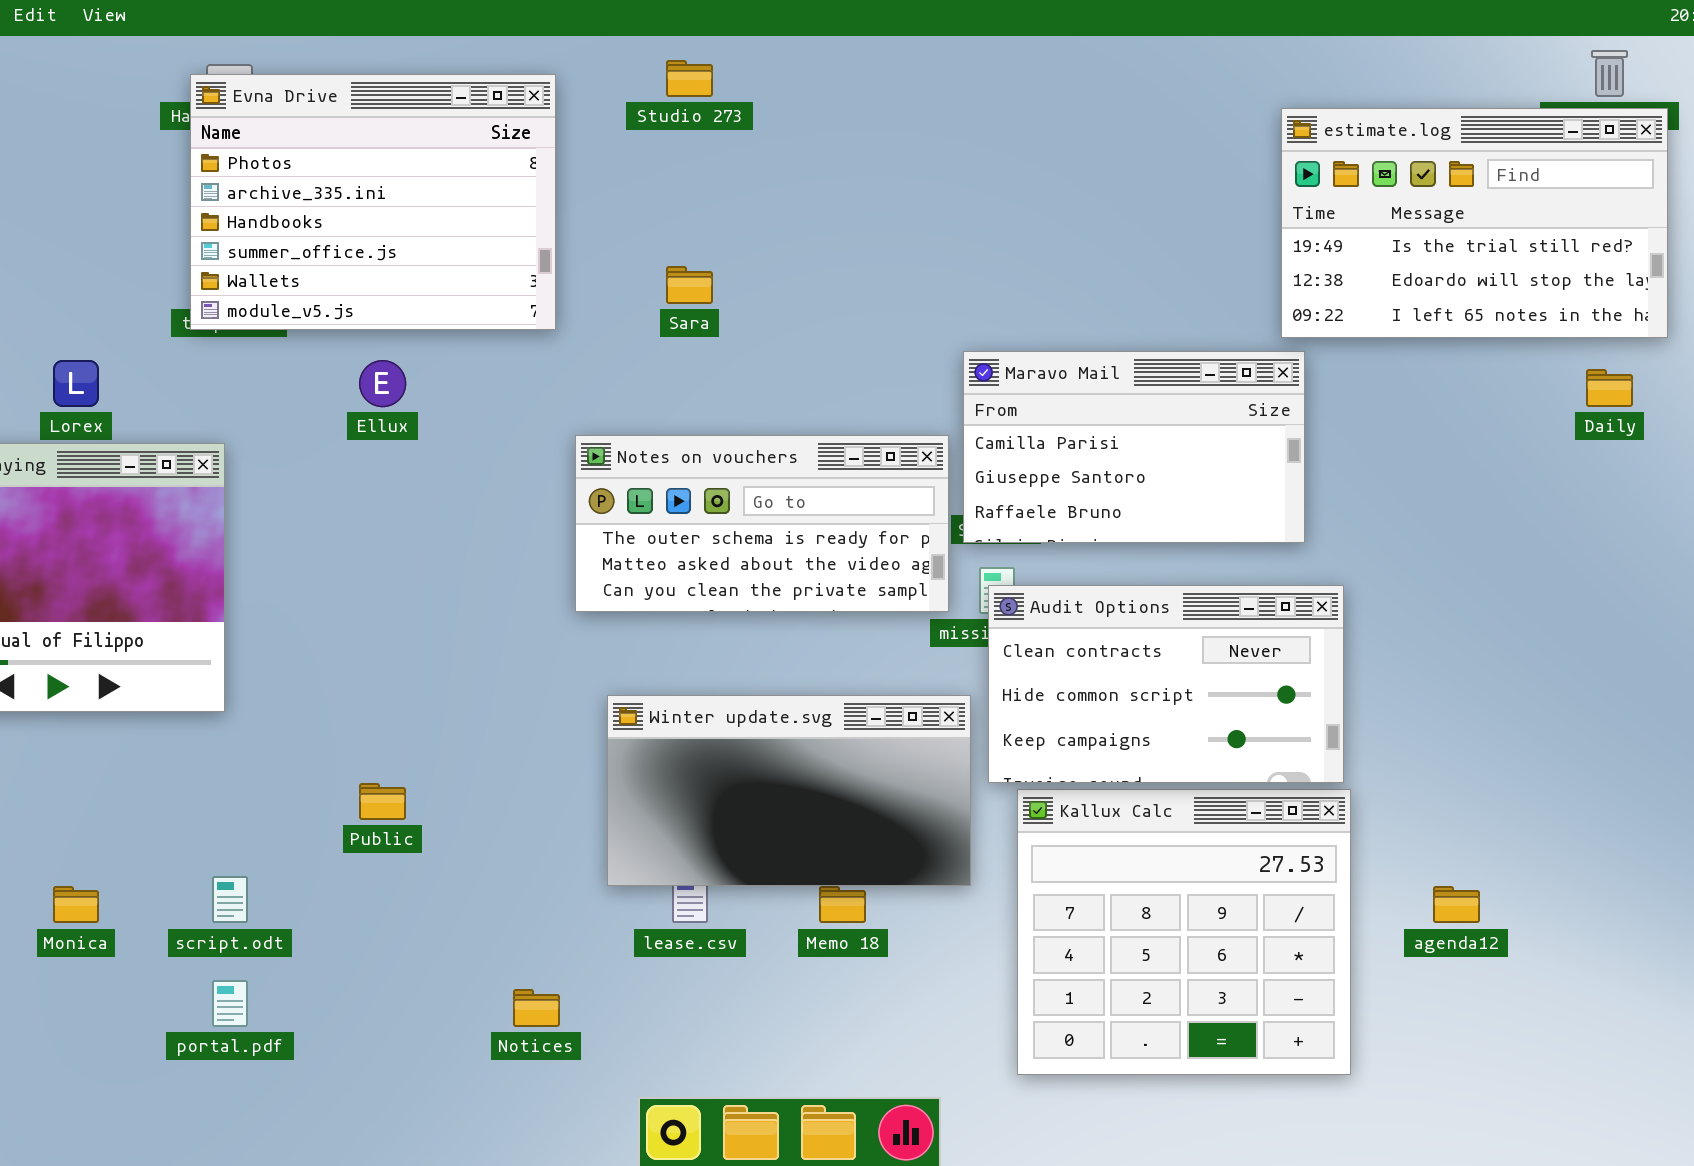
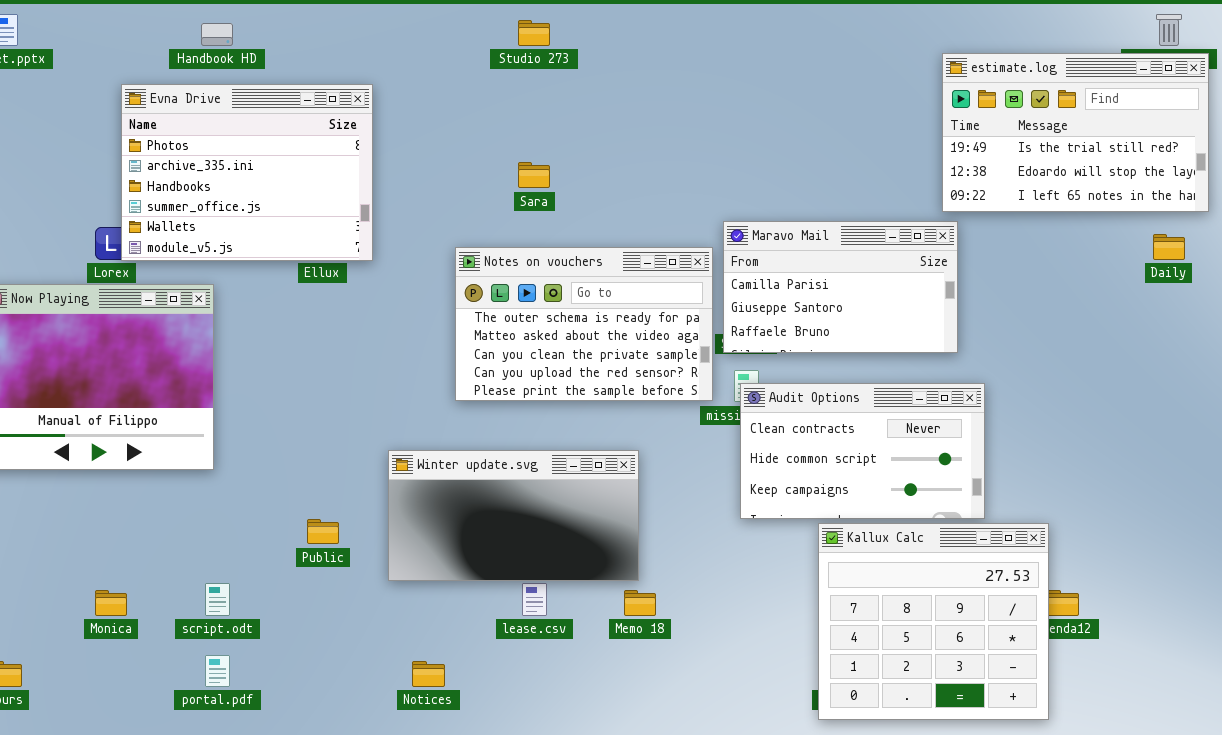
Evna Drive: [190,74,556,330] -> [121,84,373,261], moved
Notes on vouchers: [575,435,949,612] -> [455,247,713,401], resized
Winter update.svg: [607,695,971,886] -> [388,450,639,581], moved
Kallux Calc: [1017,789,1351,1075] -> [818,523,1049,720], moved

